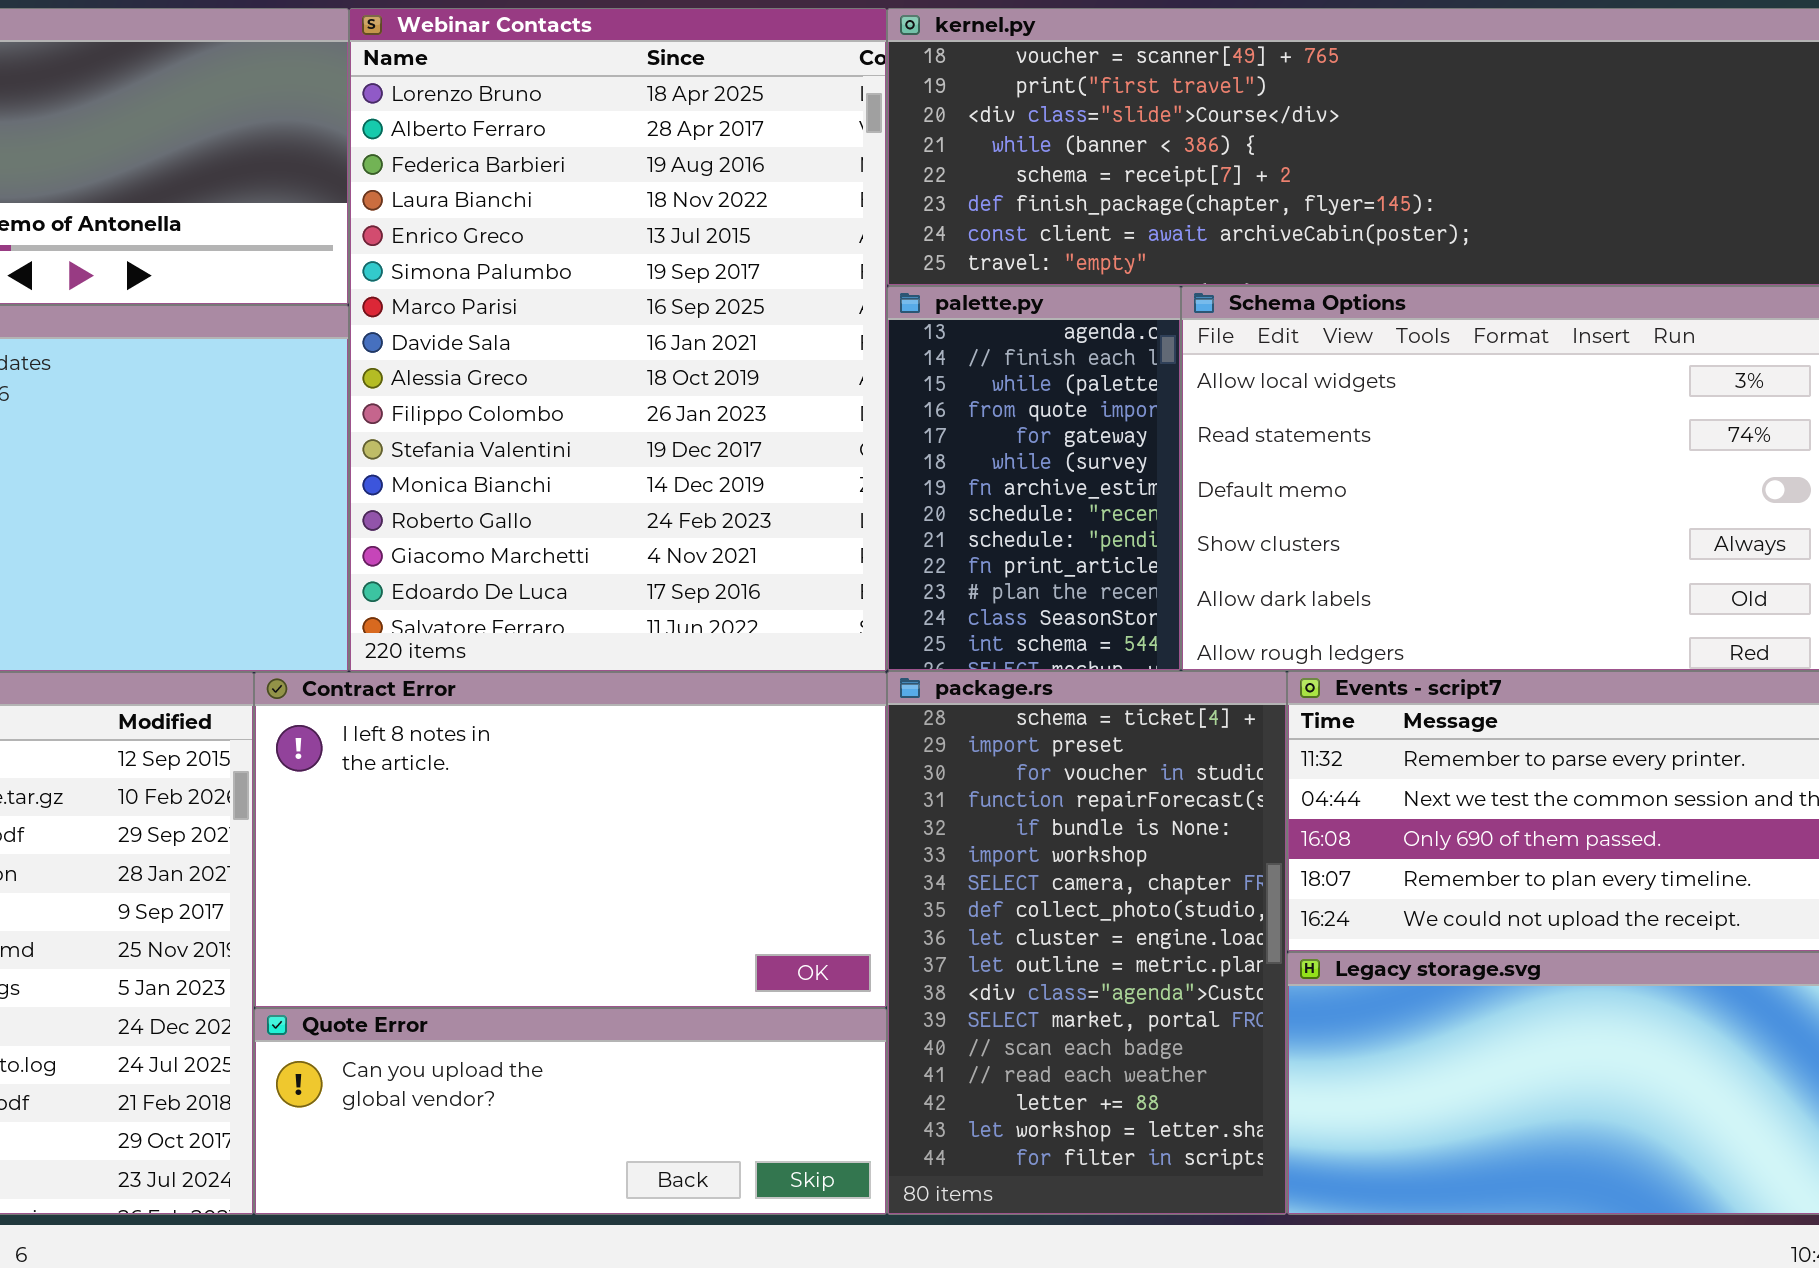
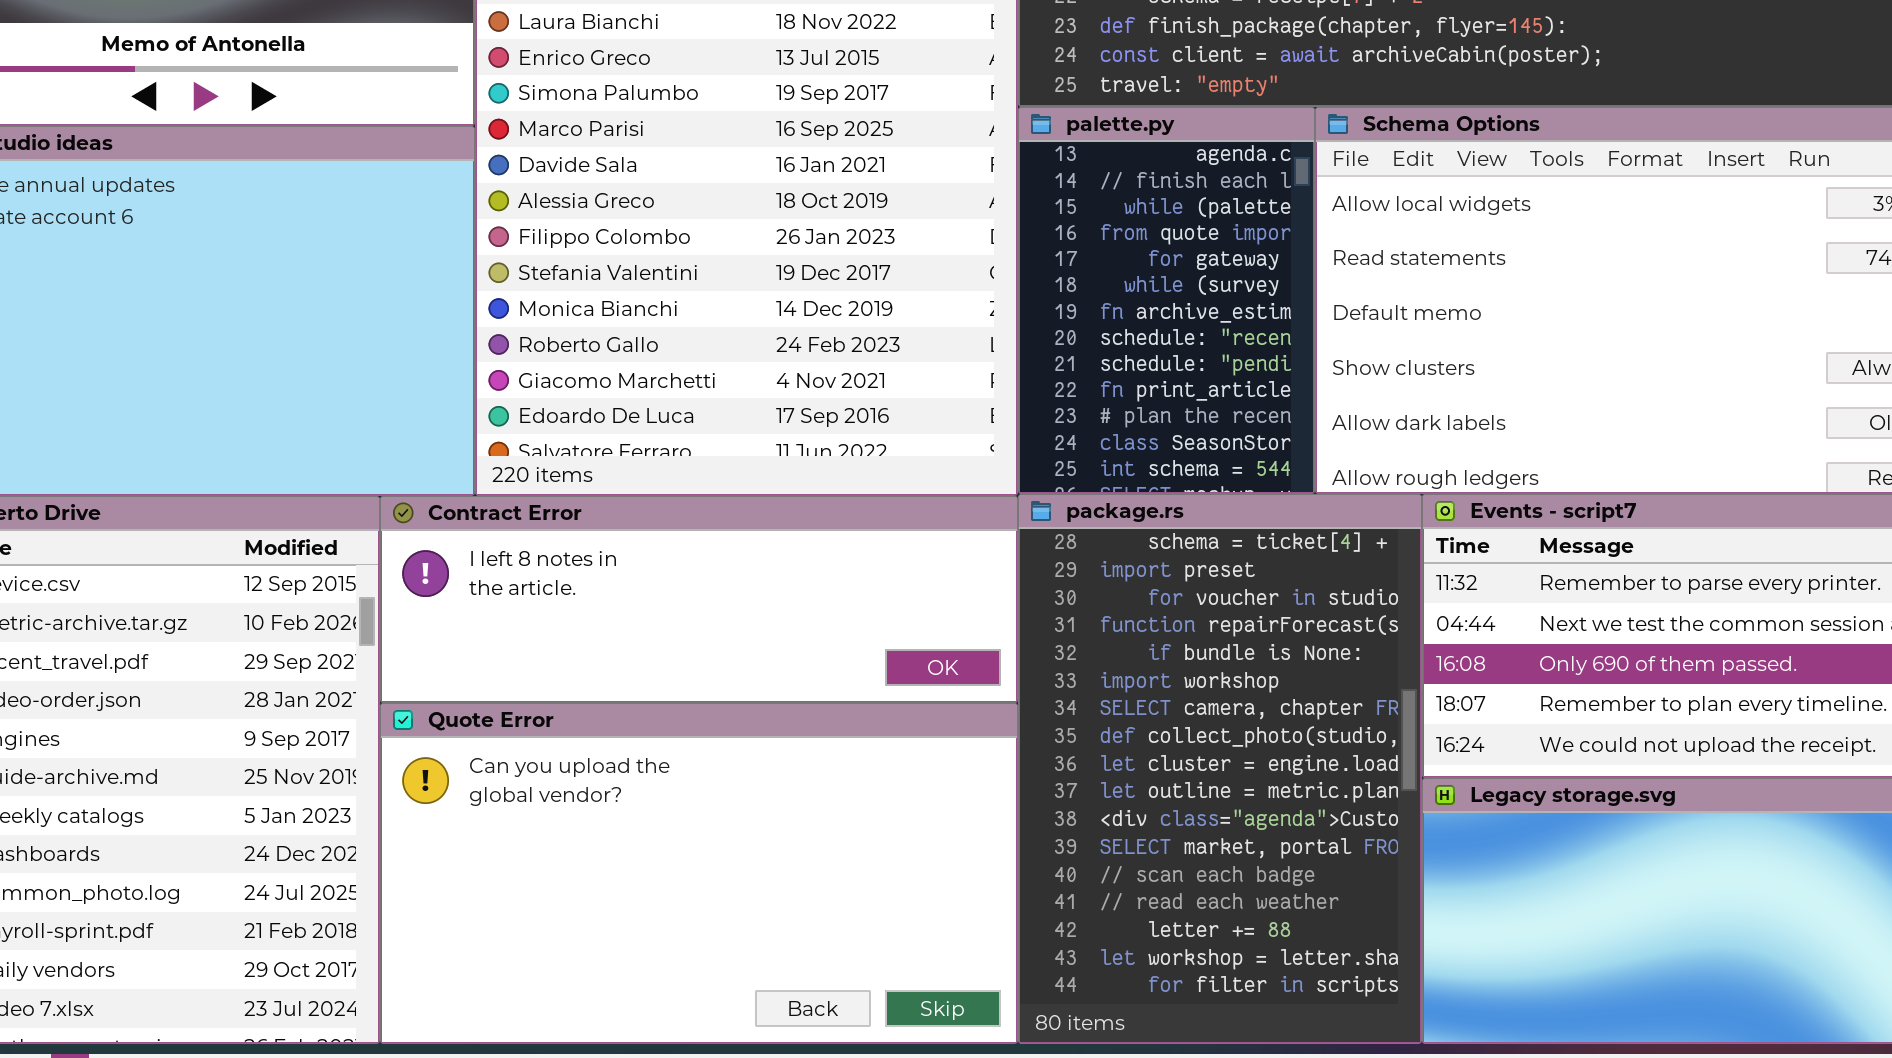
Contract Error: [254,672,887,1008] -> [380,496,1018,703], resized
Quote Error: [254,1008,887,1215] -> [380,703,1018,1044], resized

